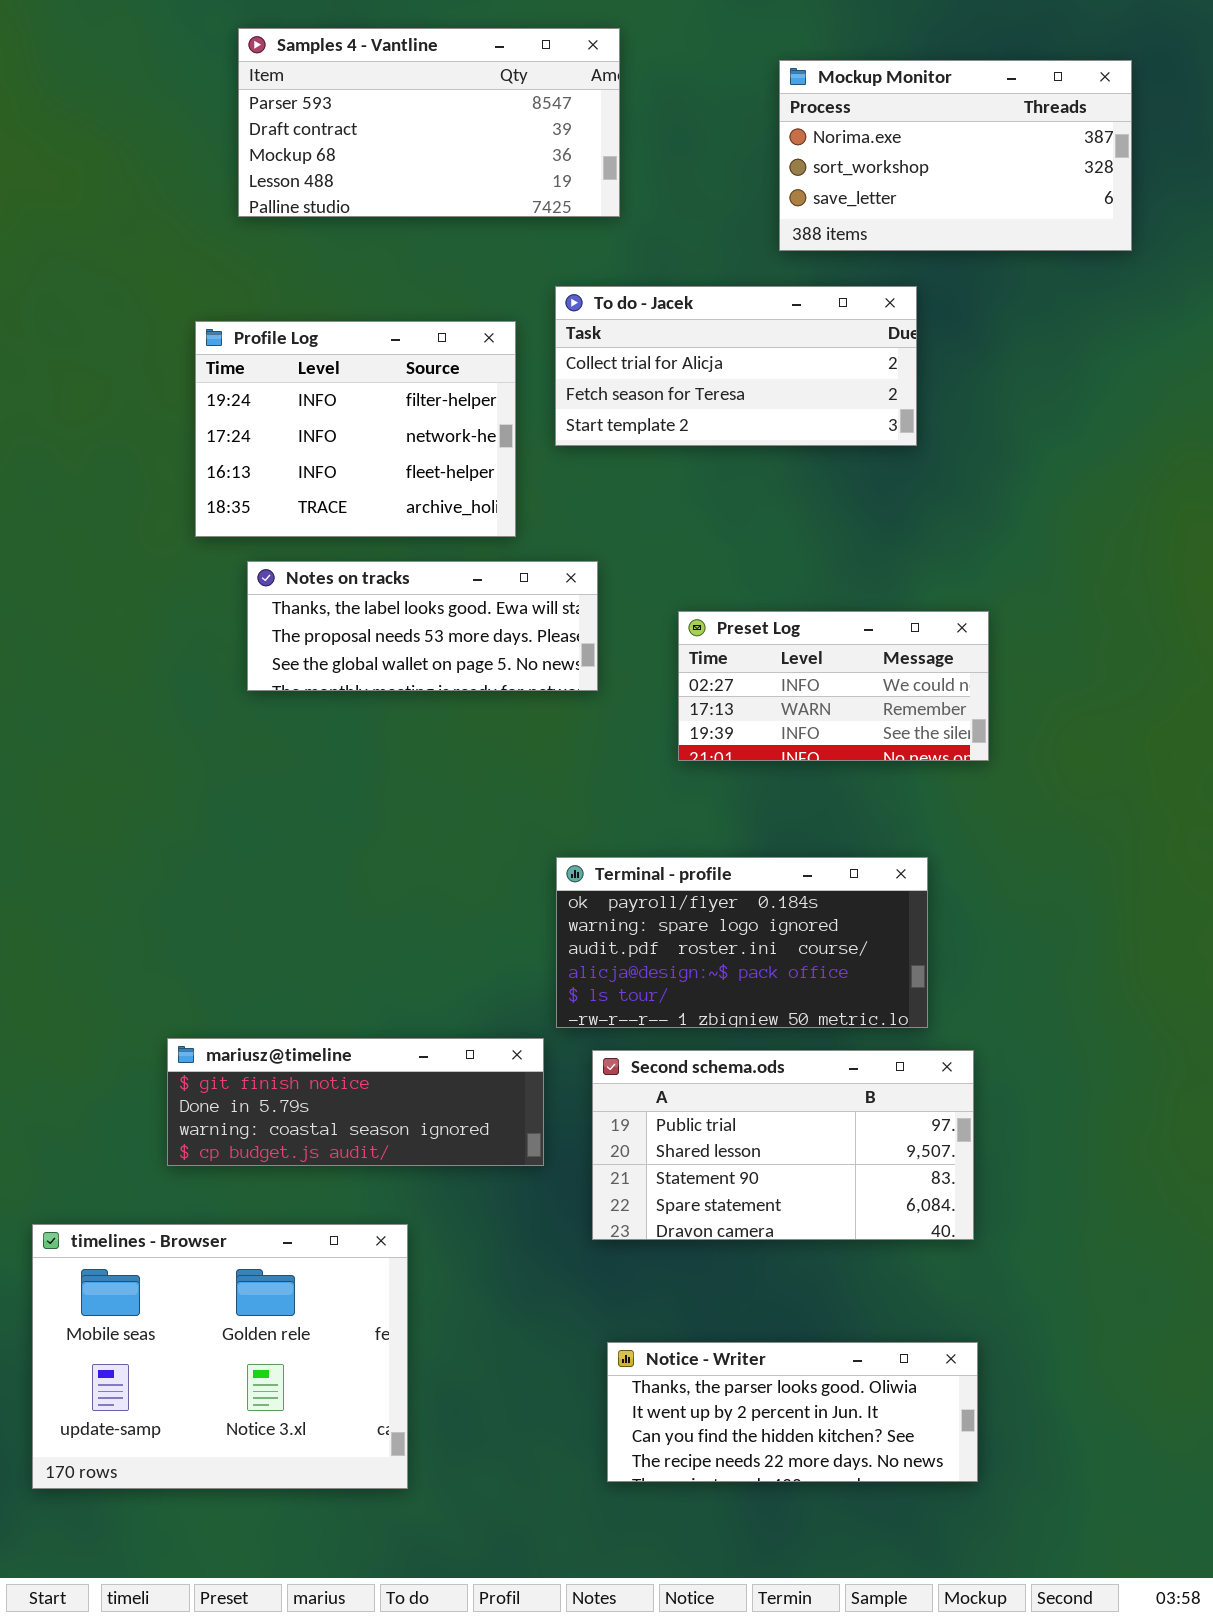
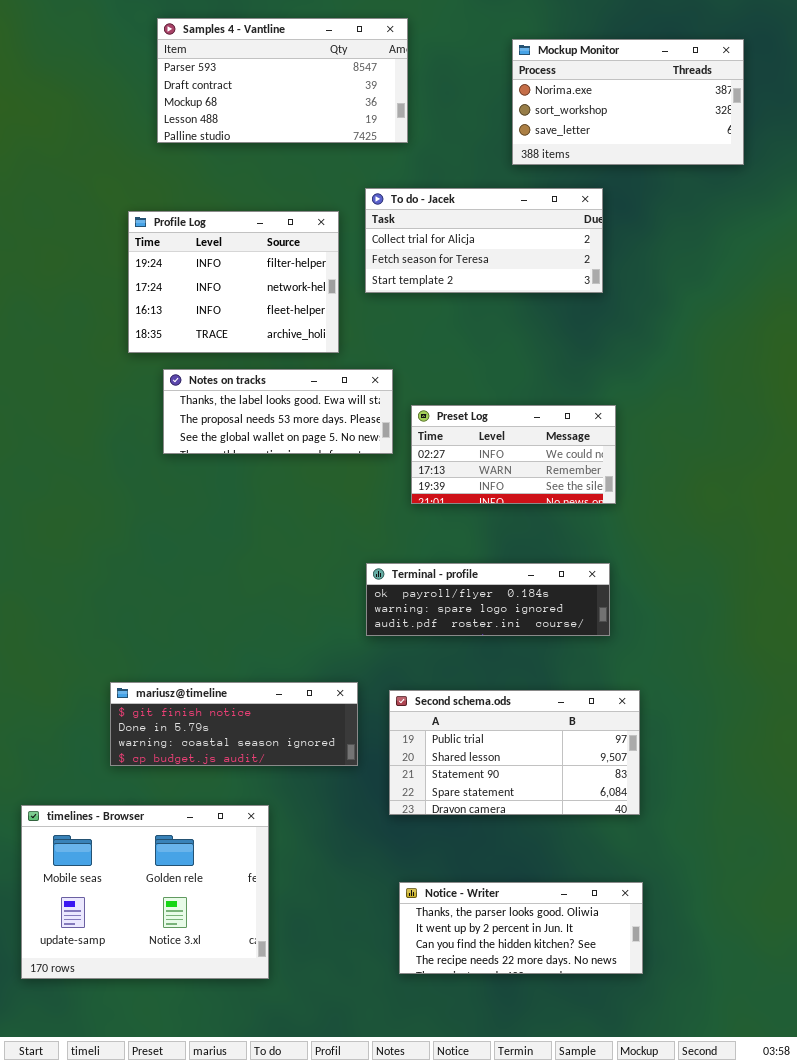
Preset Log: [678,611,989,761] -> [411,405,616,504], moved
Terminal - profile: [556,857,928,1028] -> [366,563,610,636], resized

